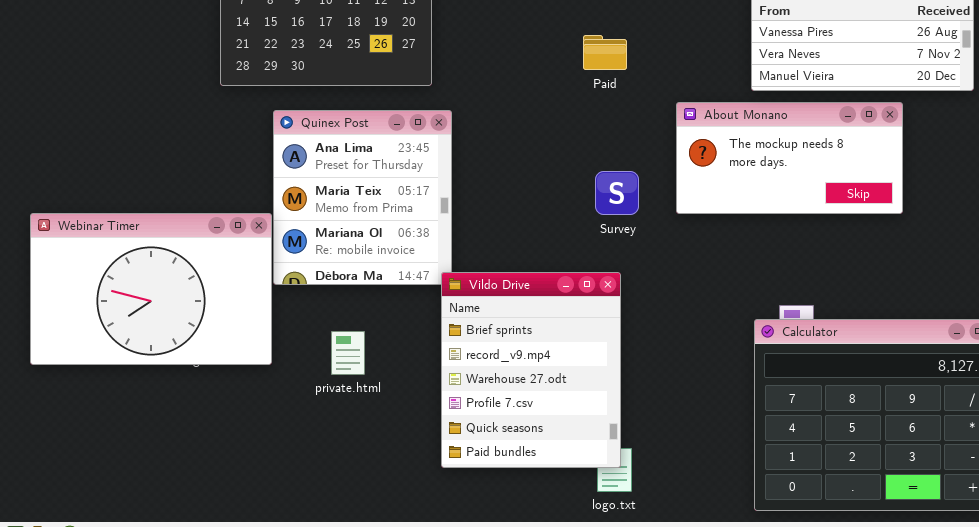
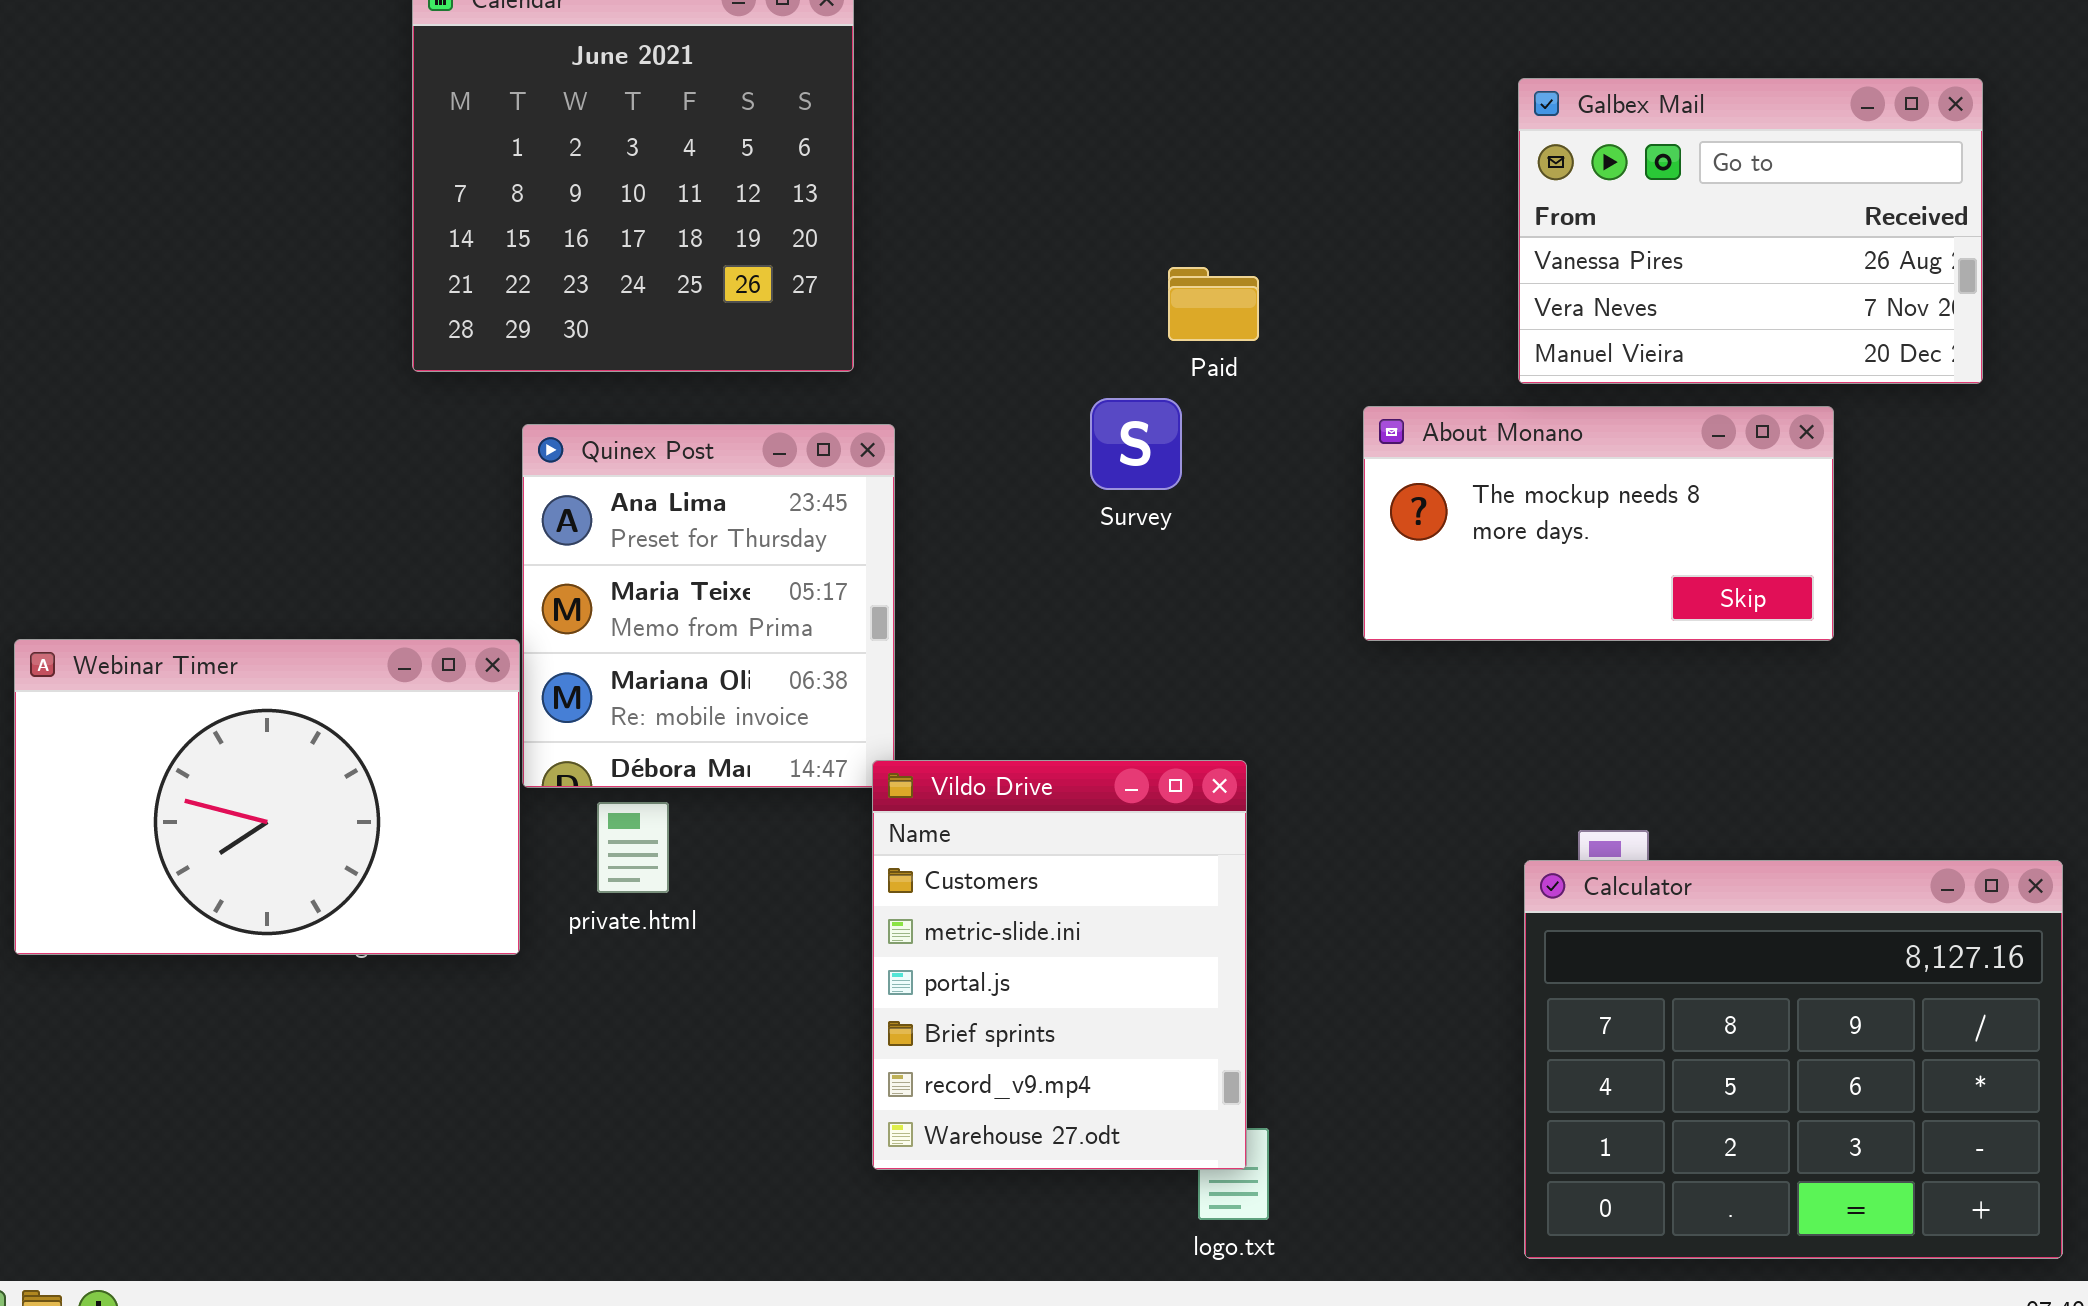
Survey: [595,171,639,215] -> [1090,398,1182,490], moved
Vildo Drive: [441,272,621,468] -> [872,760,1247,1170], scrolled up 3 rows
private.html: [331,331,365,375] -> [597,802,669,893], moved

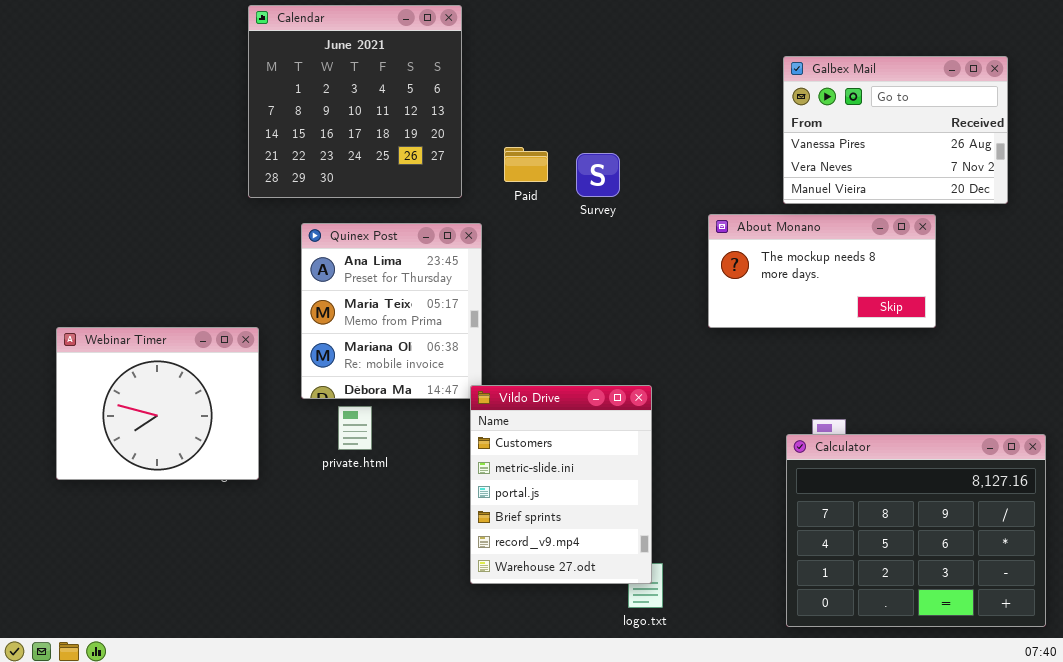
Paid: [1168,267,1259,341] -> [504,147,548,182], moved
Survey: [1090,398,1182,490] -> [576,153,620,197], moved
Webinar Timer: [14,639,520,955] -> [56,327,259,480], resized

